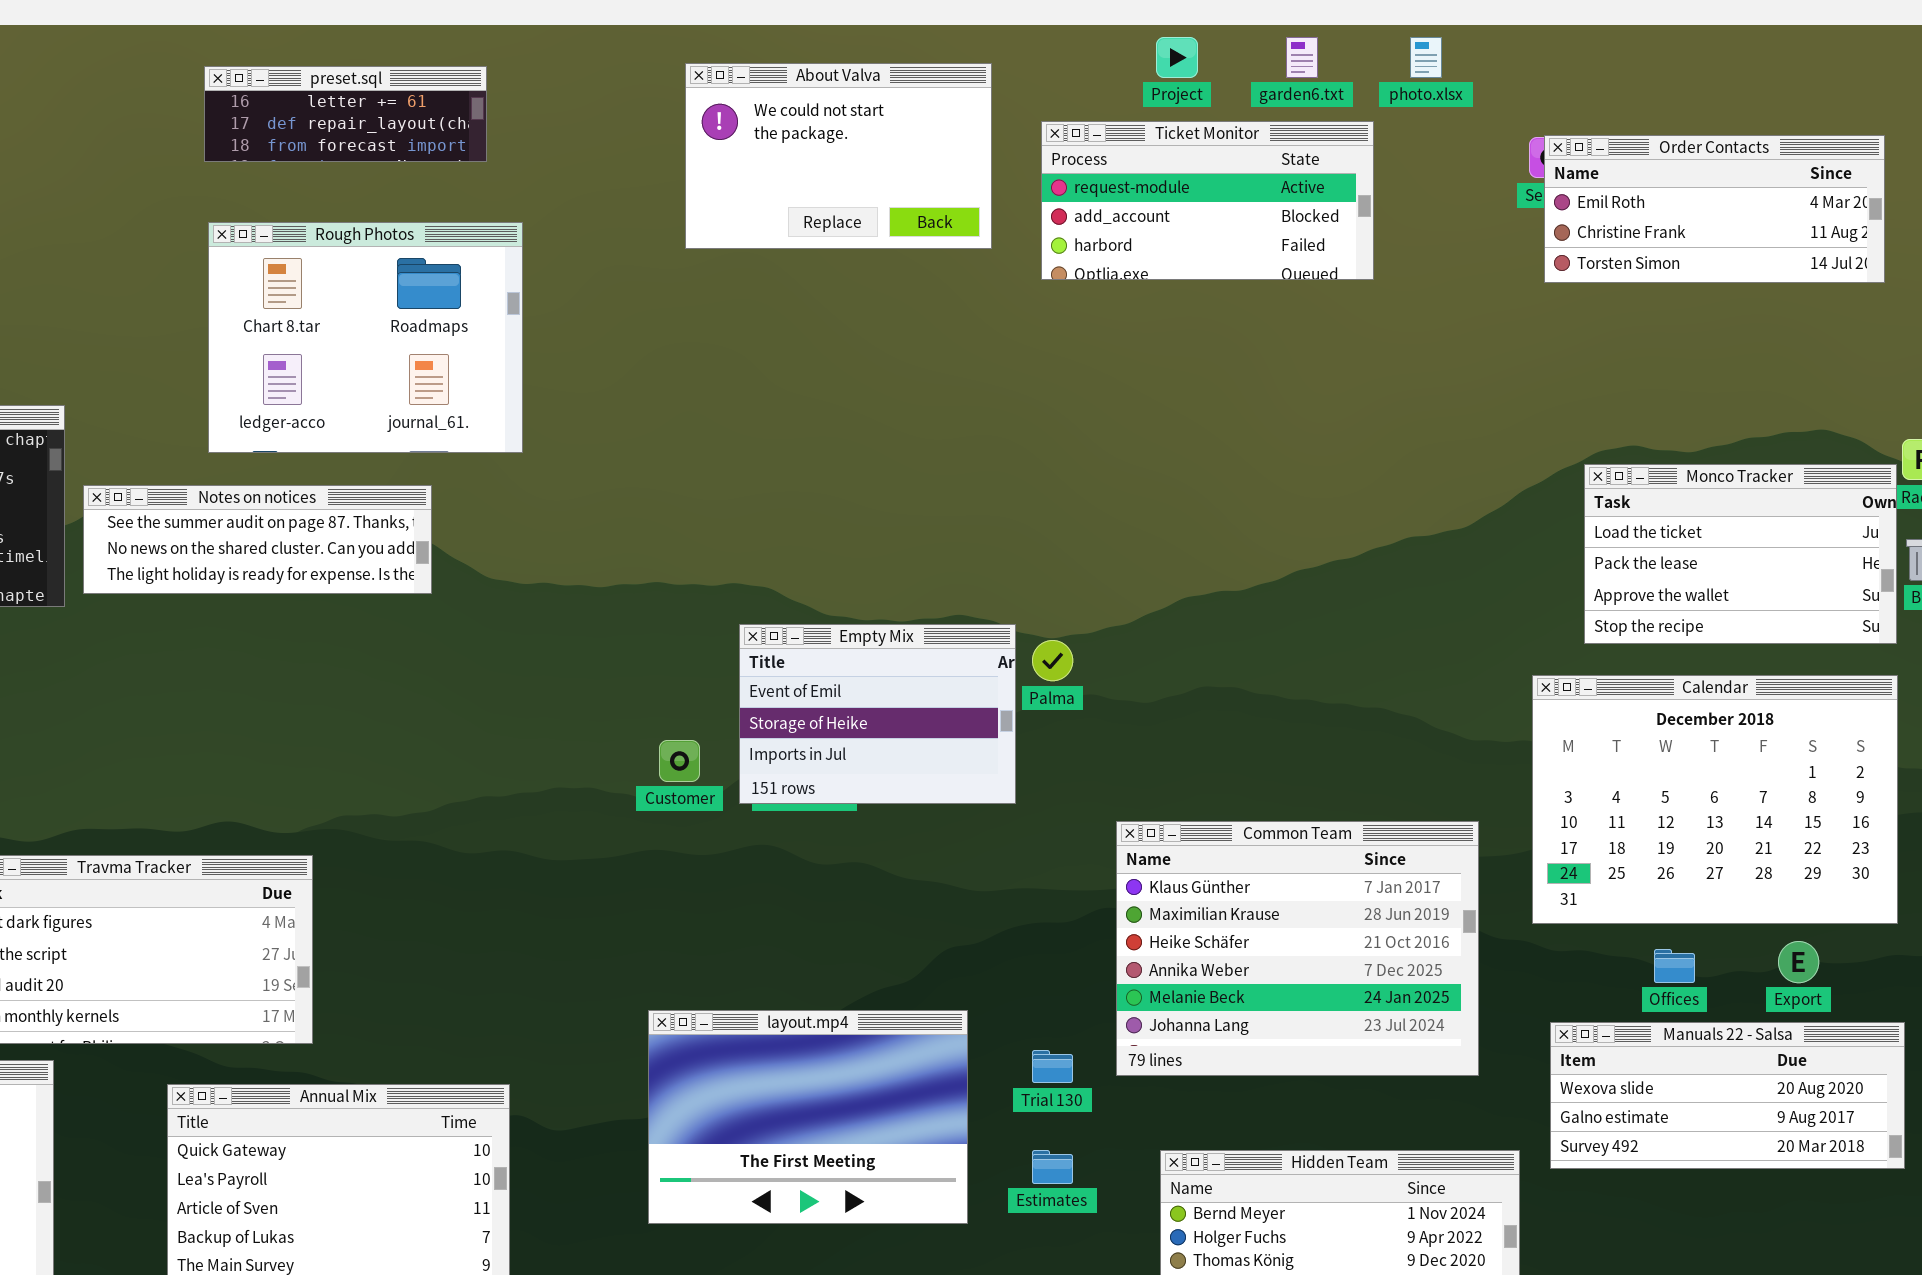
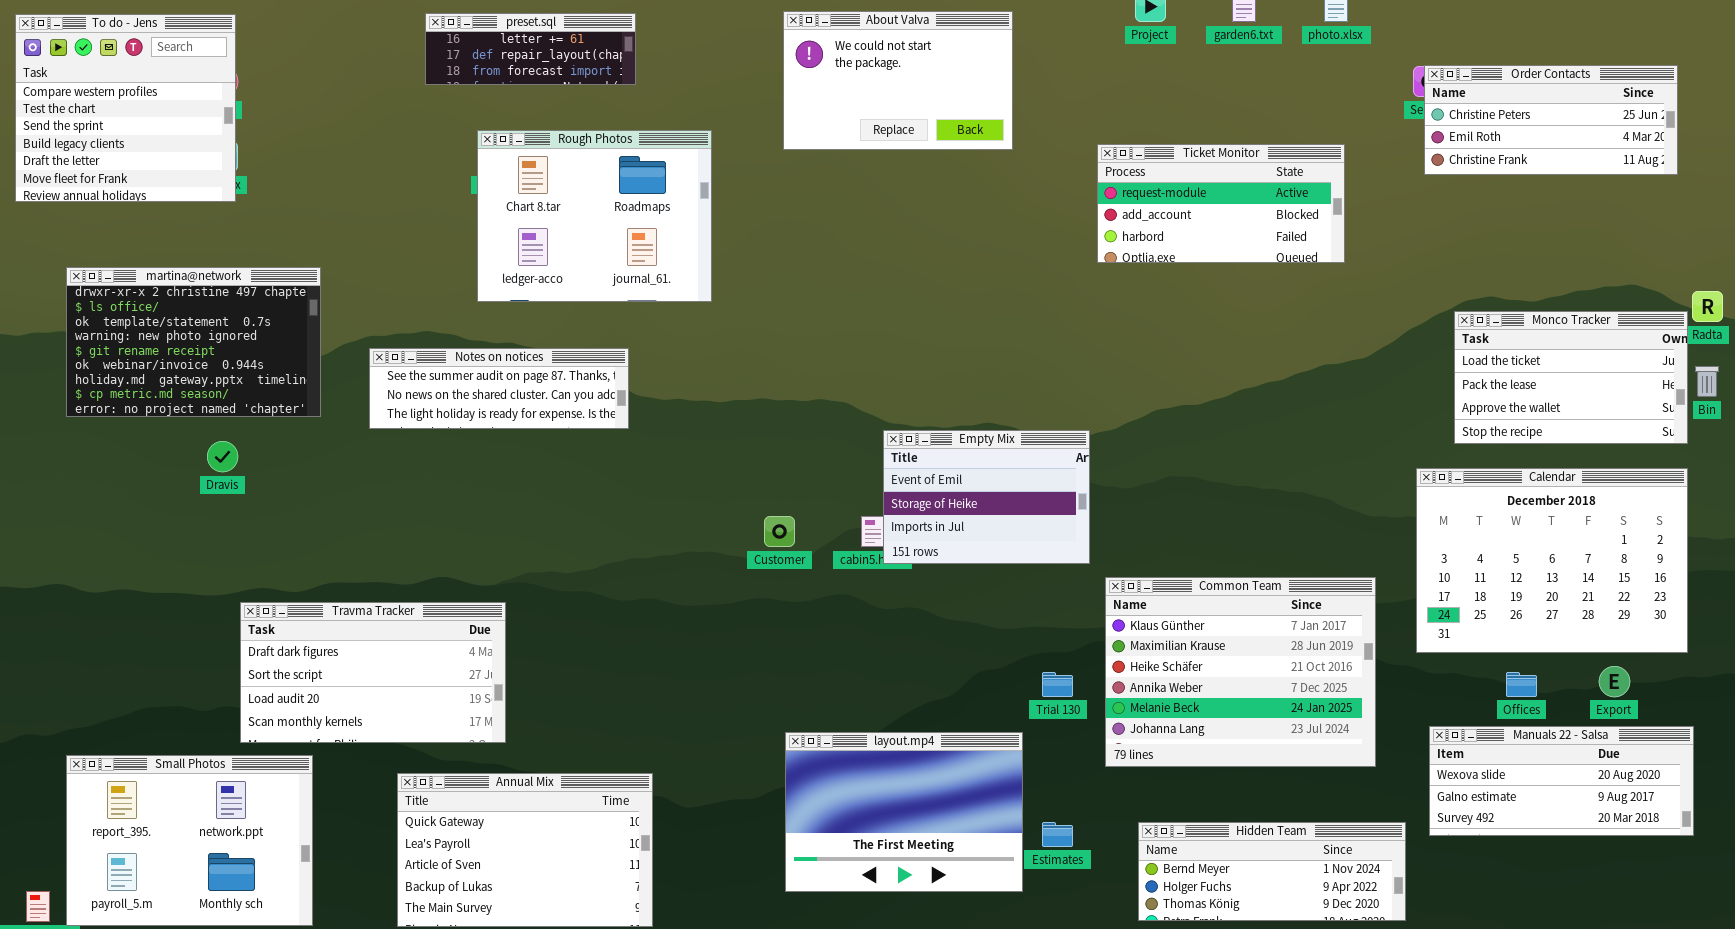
Ticket Monitor: [1041,121,1374,280] -> [1097,144,1345,263], moved
Order Contacts: [1544,135,1885,283] -> [1424,65,1678,175], scrolled up 1 row
Rough Photos: [208,222,523,453] -> [477,130,712,302], moved
Notes on notices: [83,485,432,594] -> [369,348,629,429], moved
Empty Mix: [739,624,1016,804] -> [883,430,1090,564], moved
layout.mp4: [648,1010,968,1224] -> [785,732,1023,892], moved
Trial 130: [1032,1050,1073,1083] -> [1042,672,1073,697], moved

